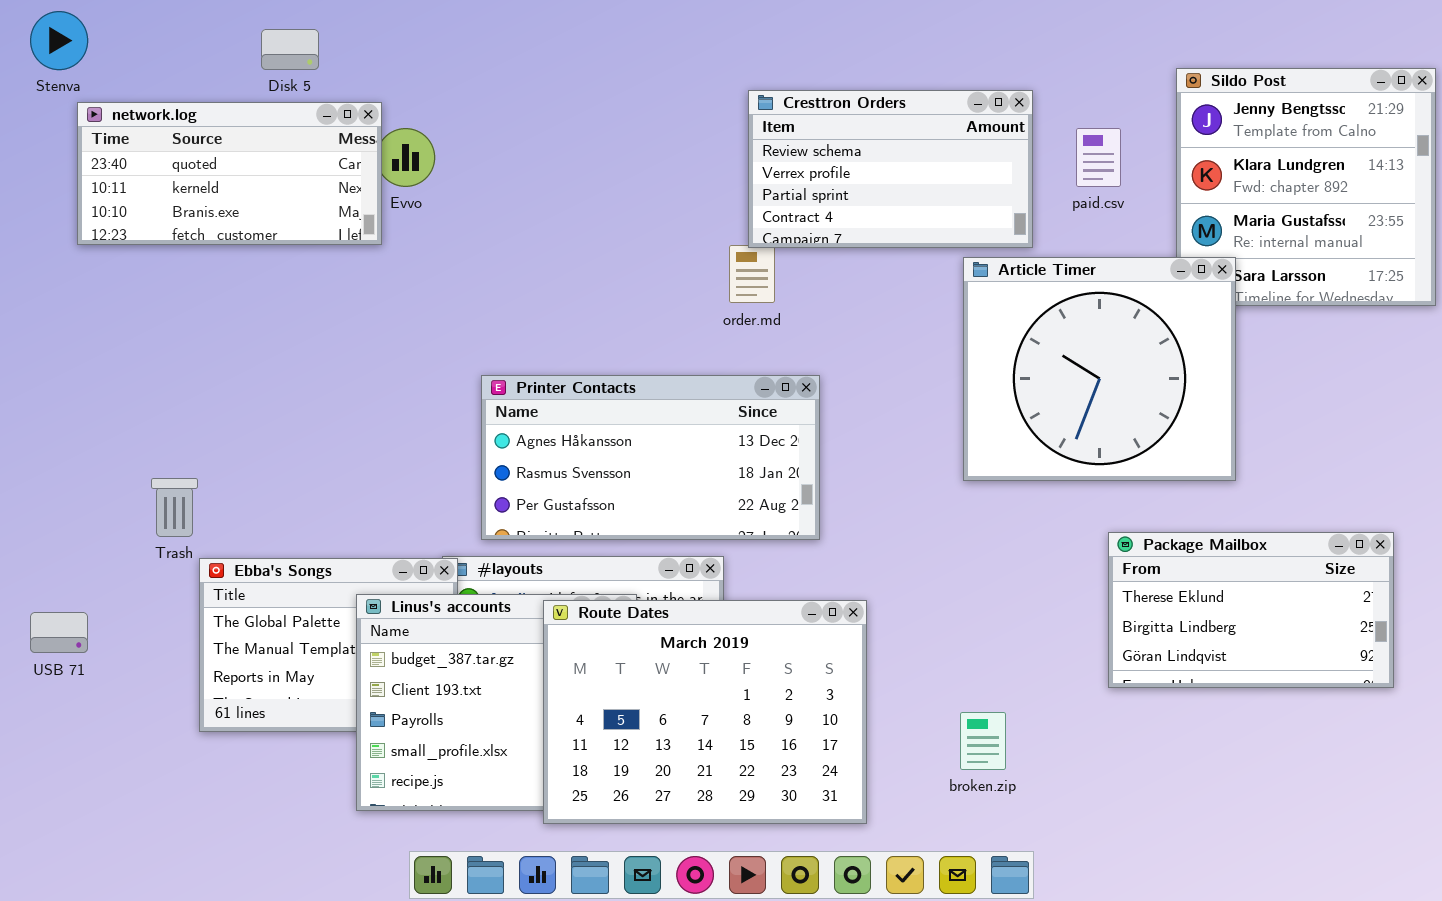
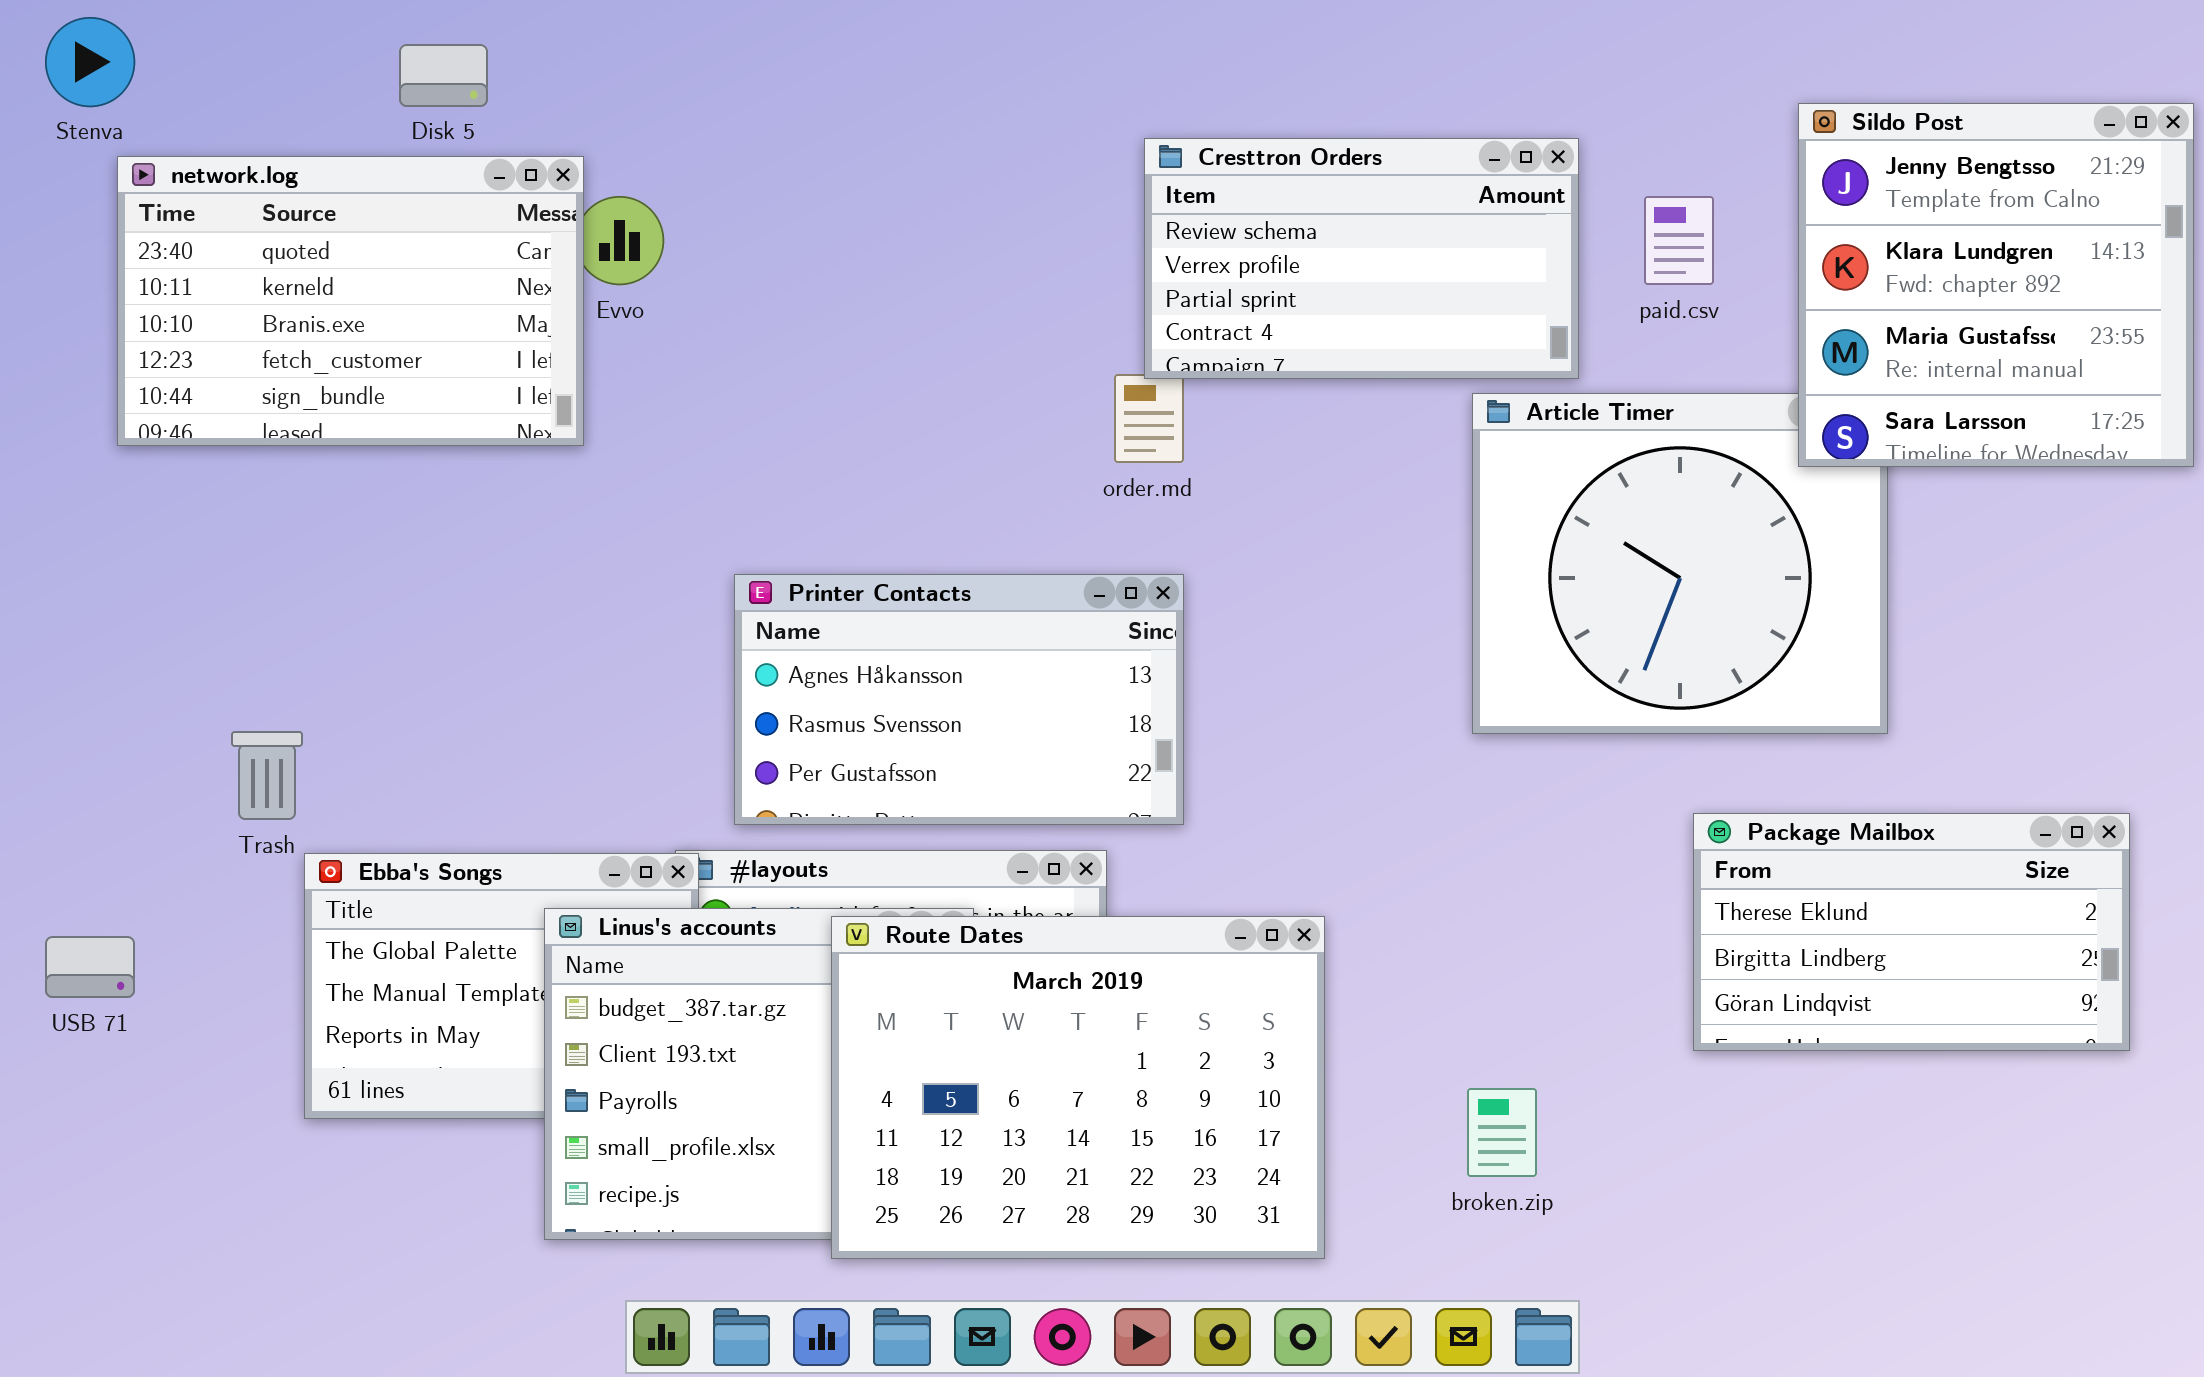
Sildo Post: [1176,68,1436,306] -> [1798,103,2194,467], raised
network.log: [77,102,382,245] -> [117,156,584,446], resized
Printer Contacts: [481,375,820,540] -> [734,574,1184,825], resized

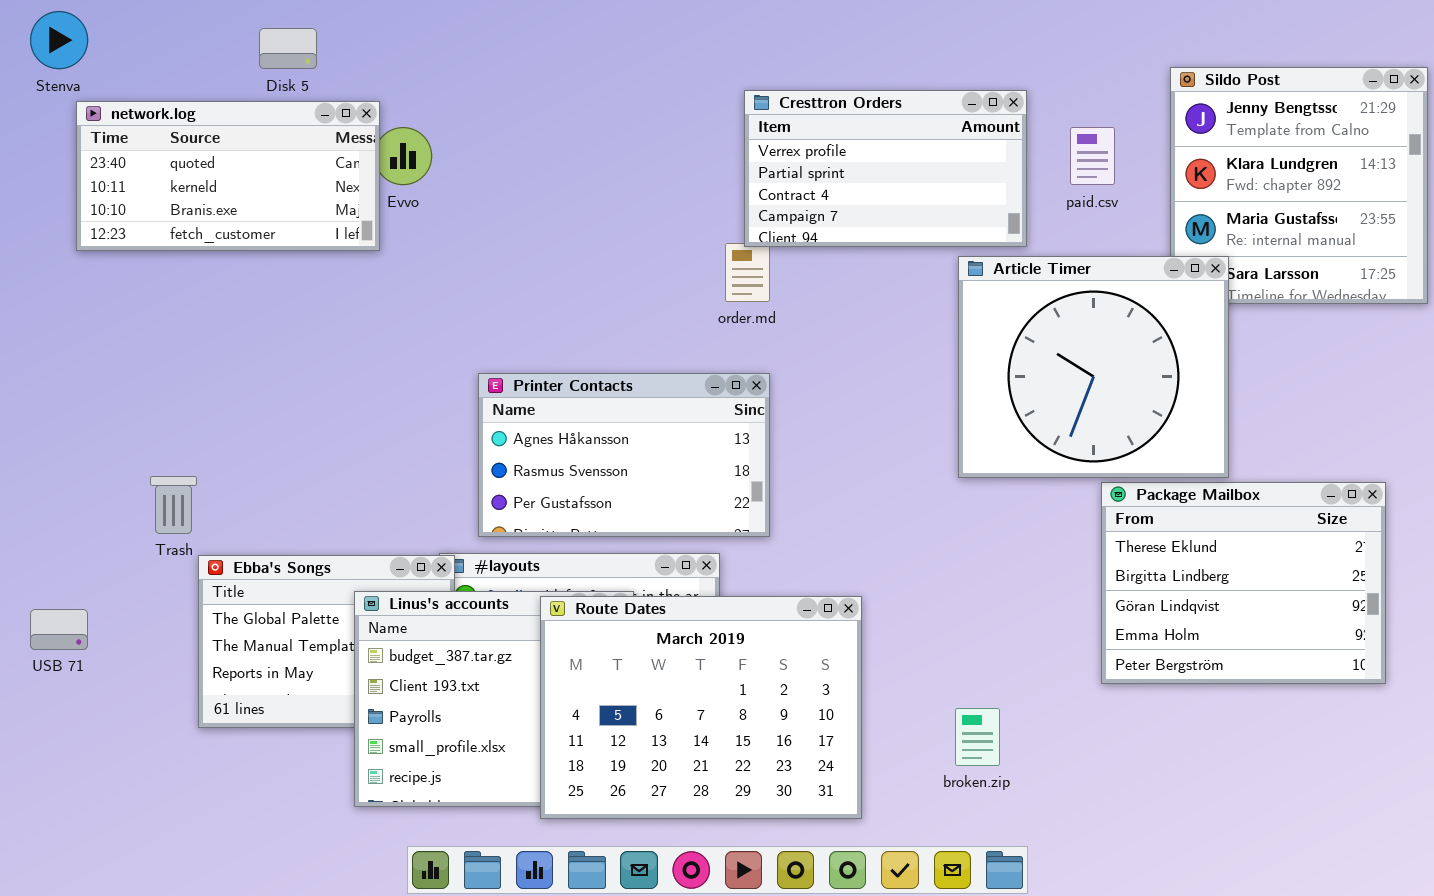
Cresttron Orders: [1144,138,1579,379] -> [744,90,1027,247], scrolled down 1 row
network.log: [117,156,584,446] -> [76,101,380,251], resized
Article Timer: [1472,393,1888,734] -> [958,256,1229,478], raised
Package Mailbox: [1693,813,2130,1051] -> [1101,482,1386,684], resized

